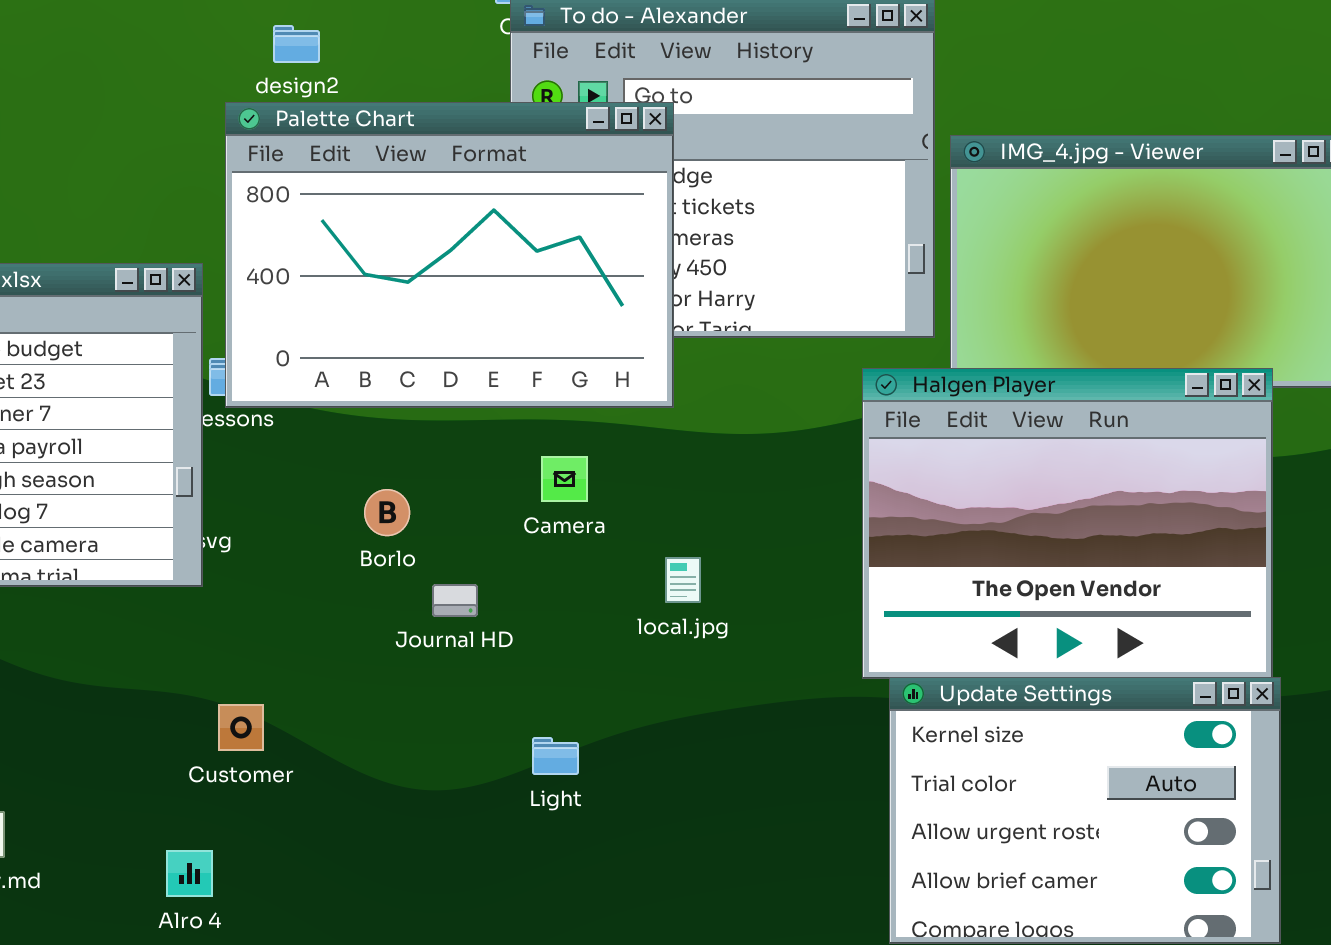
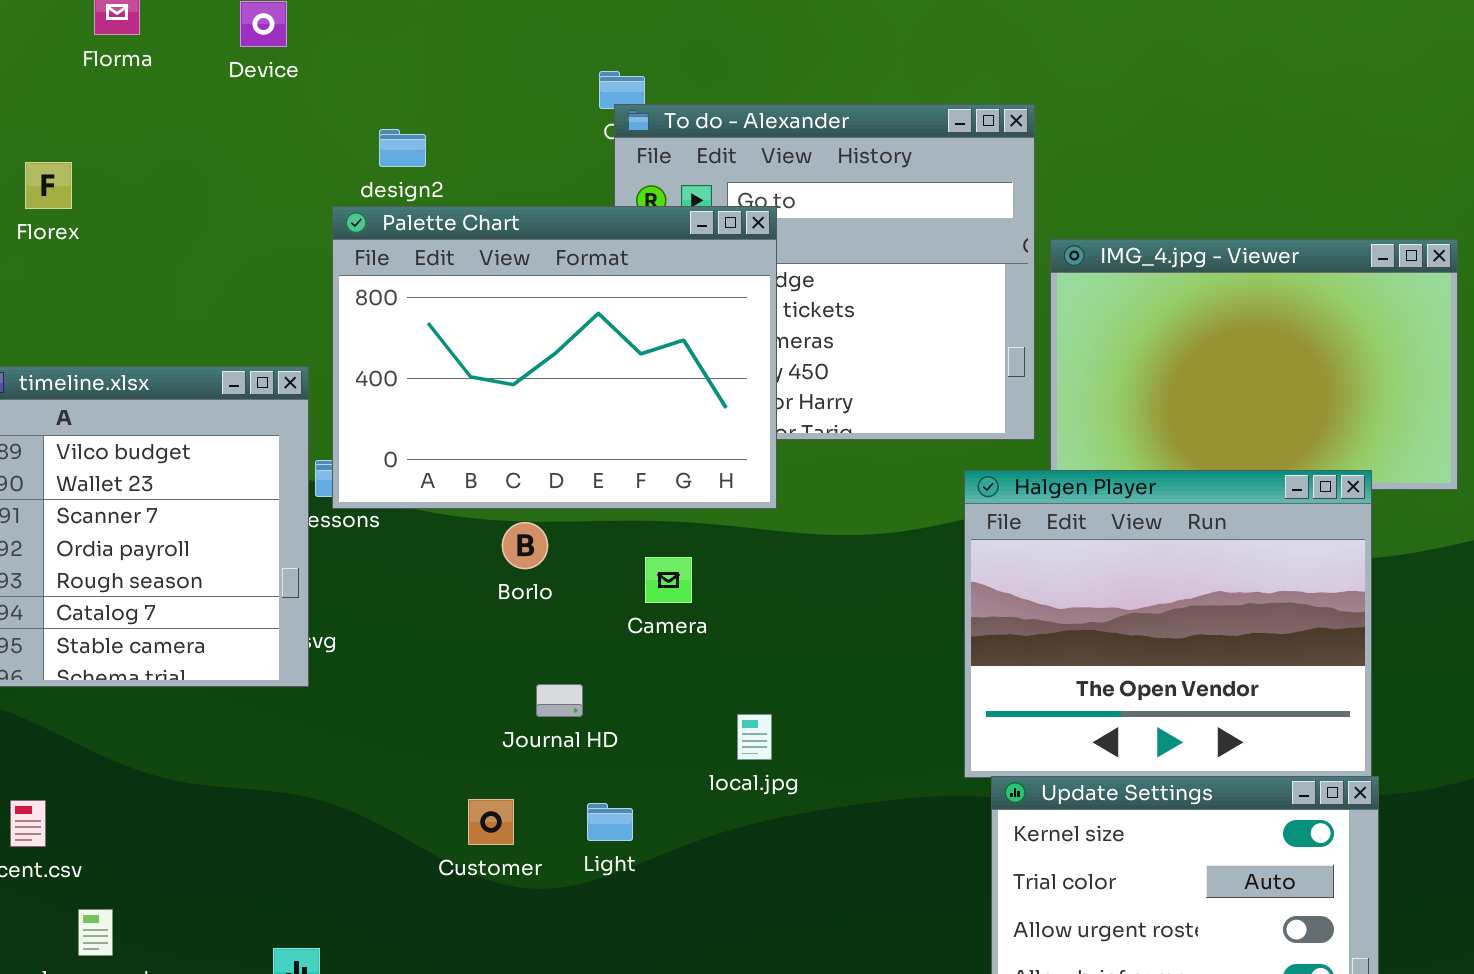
Borlo: [364,489,410,536] -> [502,522,548,569], moved
local.jpg: [665,557,701,603] -> [737,714,772,760], moved
Customer: [218,704,264,751] -> [468,799,514,845], moved
Light: [532,737,579,775] -> [587,803,633,841], moved

